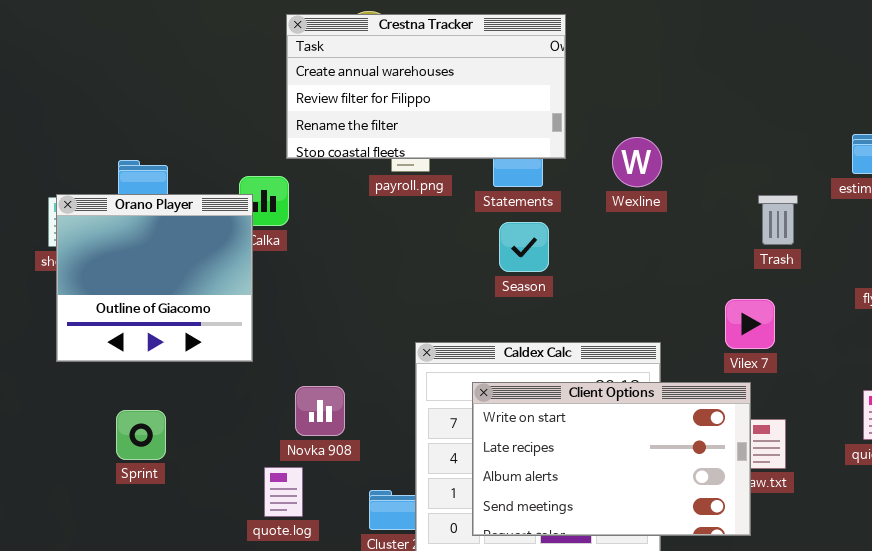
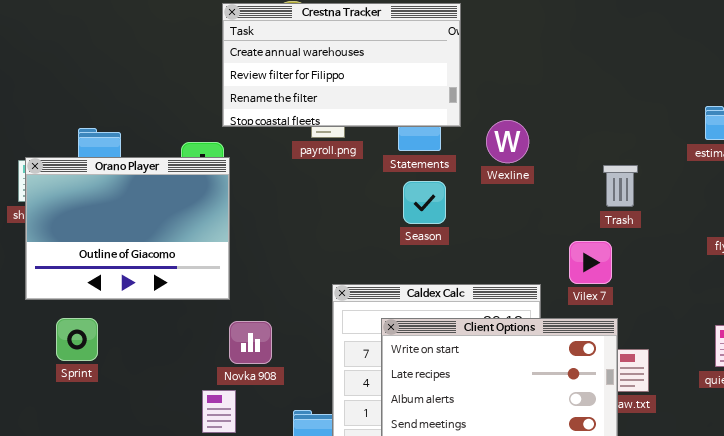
Wexline: [612,137,662,187] -> [486,120,529,163], moved
Orano Player: [56,194,253,362] -> [25,157,230,300], resized
Trash: [758,195,798,245] -> [603,165,638,207], moved
Vilex 7: [725,299,775,349] -> [569,241,612,284], moved
Sprint: [116,410,166,460] -> [56,318,98,361], moved

